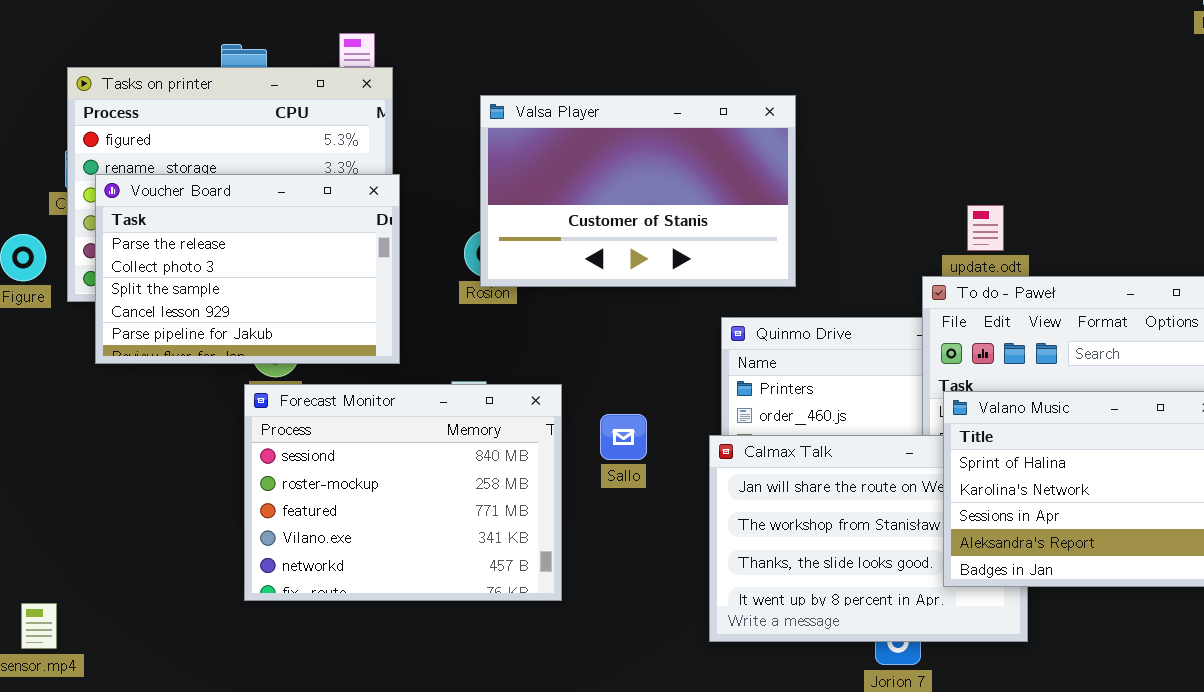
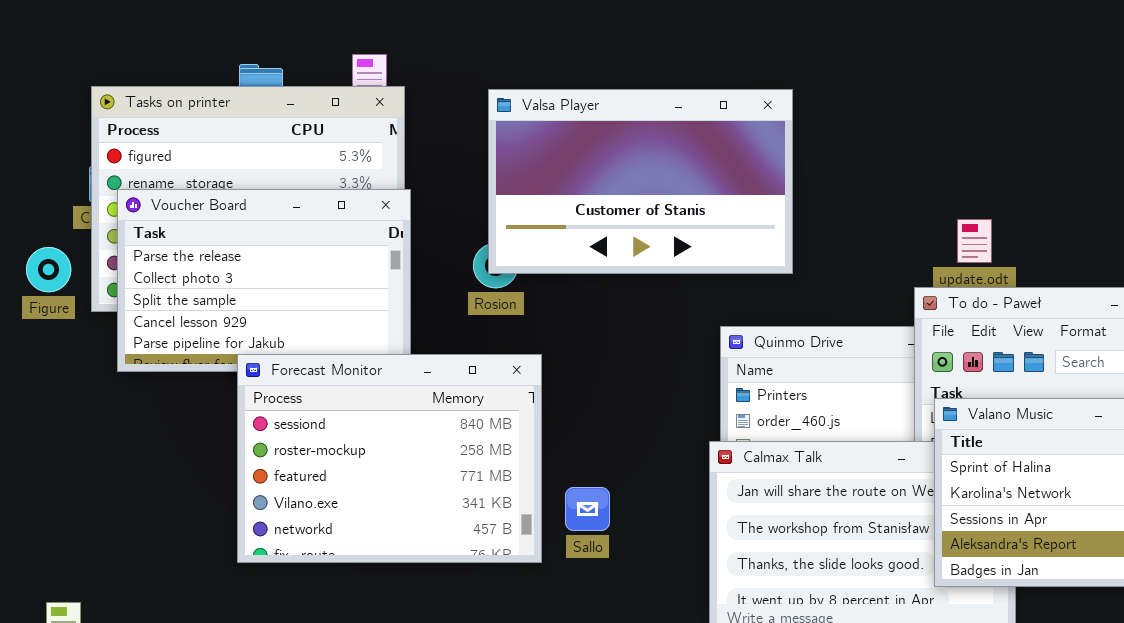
Valsa Player: [480,95,796,287] -> [488,89,793,274], moved
Forecast Monitor: [244,384,562,601] -> [237,354,542,563], moved
Sallo: [600,414,647,460] -> [565,487,610,531], moved

